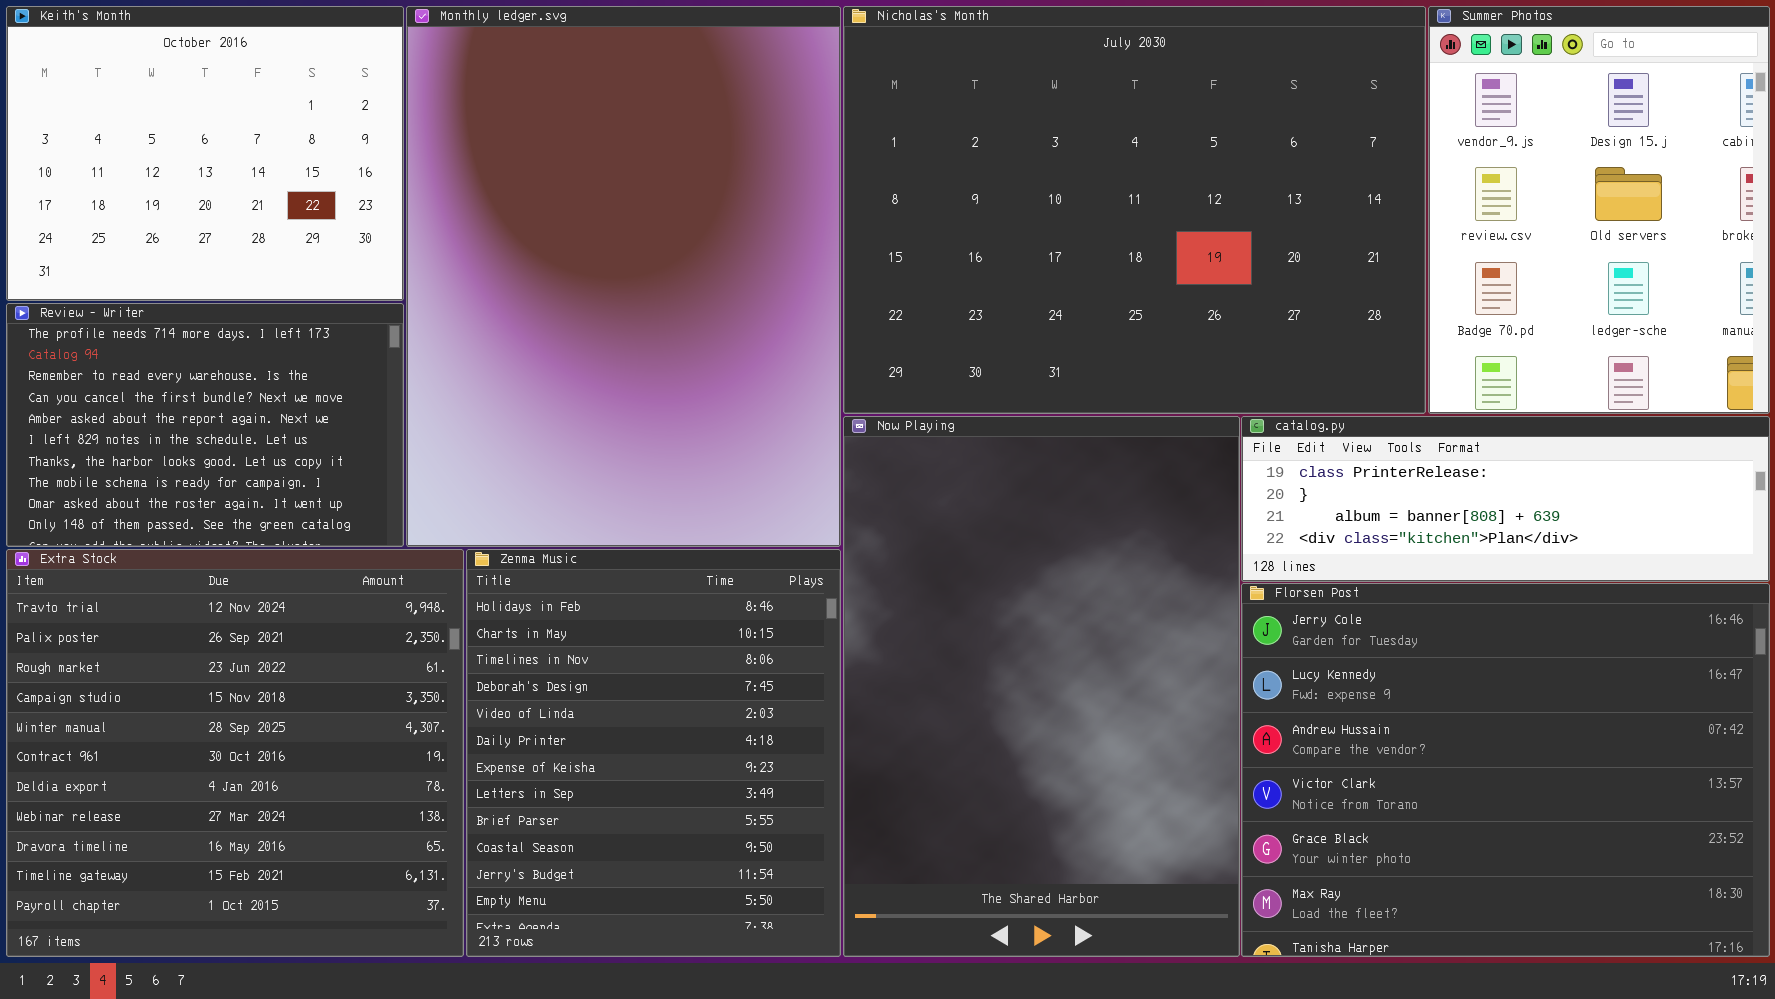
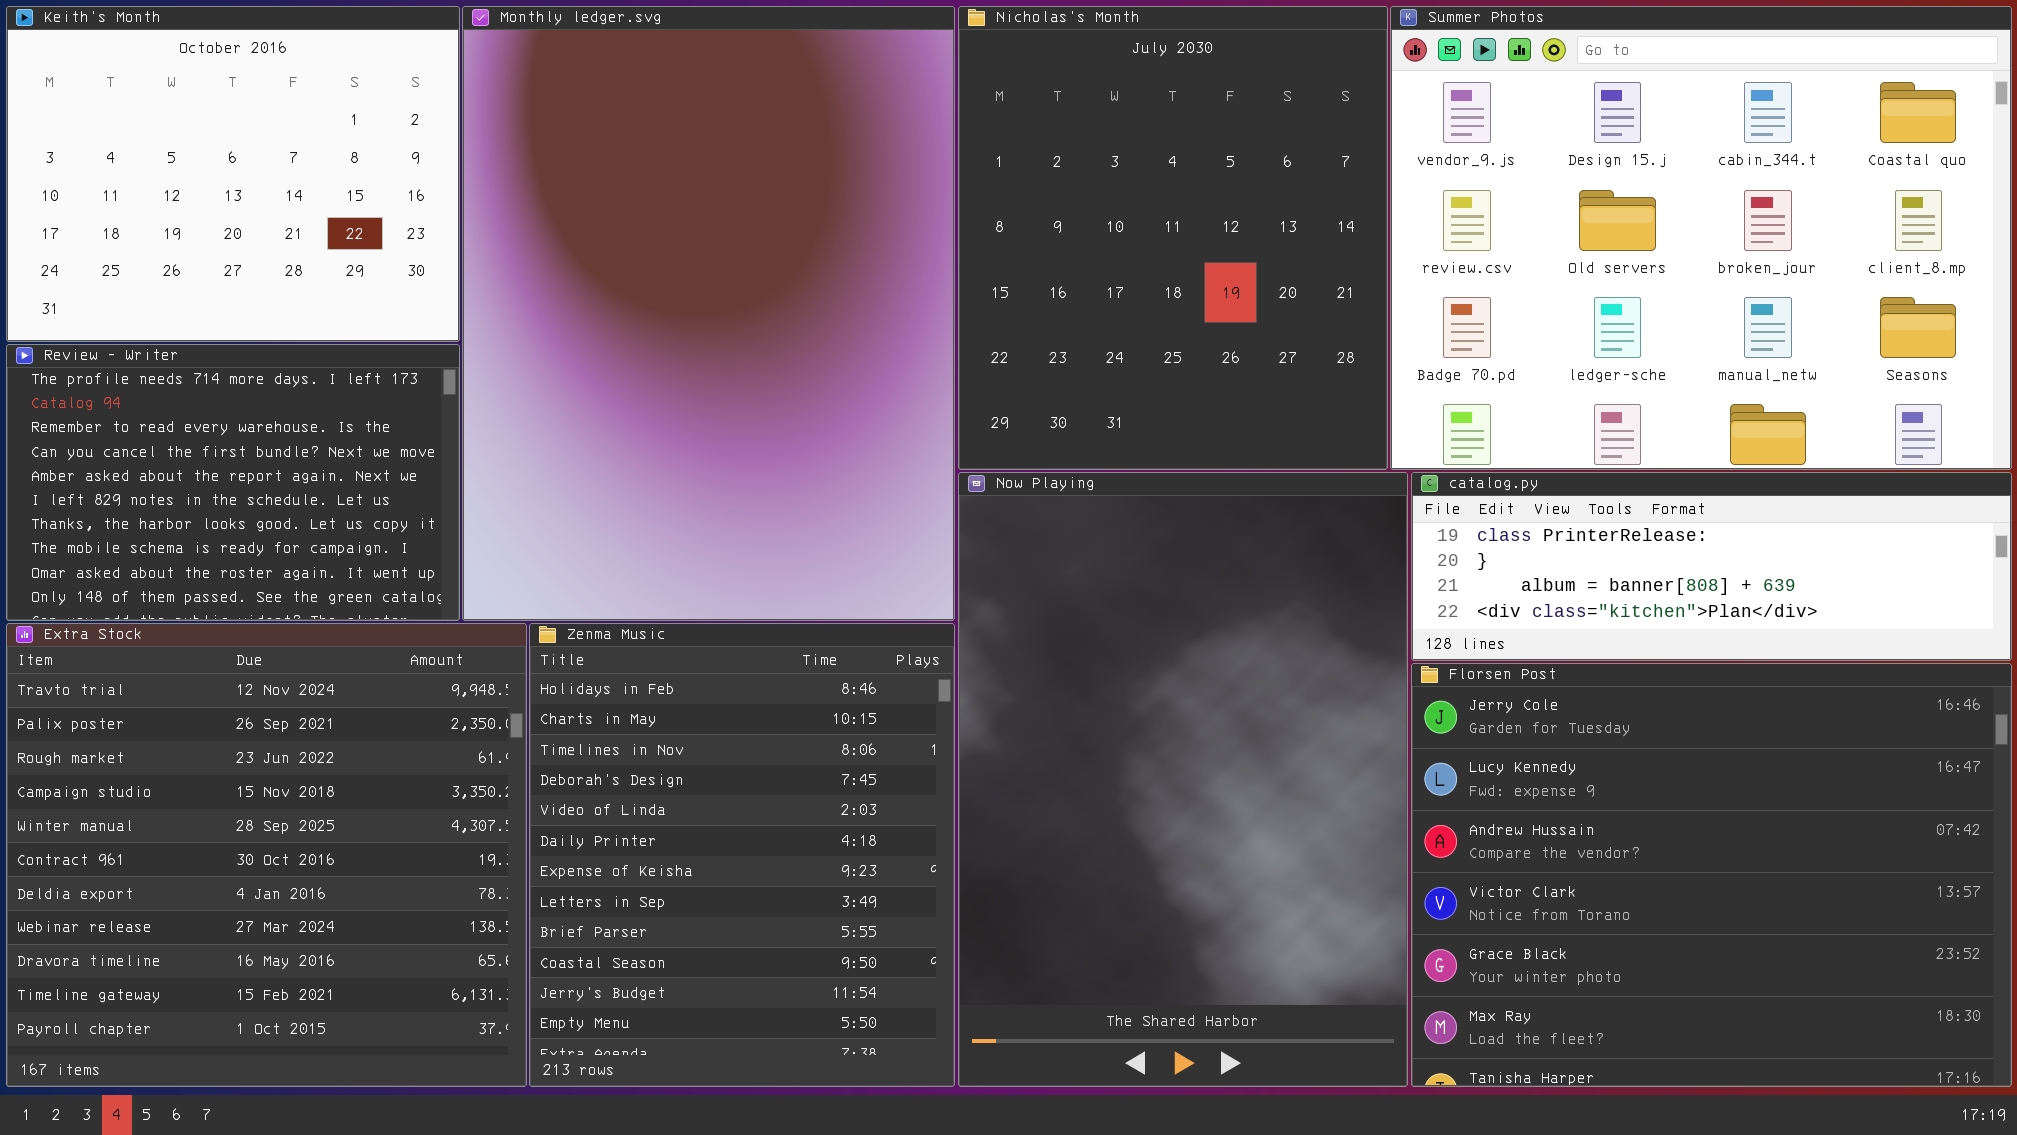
Nicholas's Month: [843,6,1426,414] -> [958,6,1388,470], resized
Summer Photos: [1428,6,1770,414] -> [1390,6,2012,470], resized

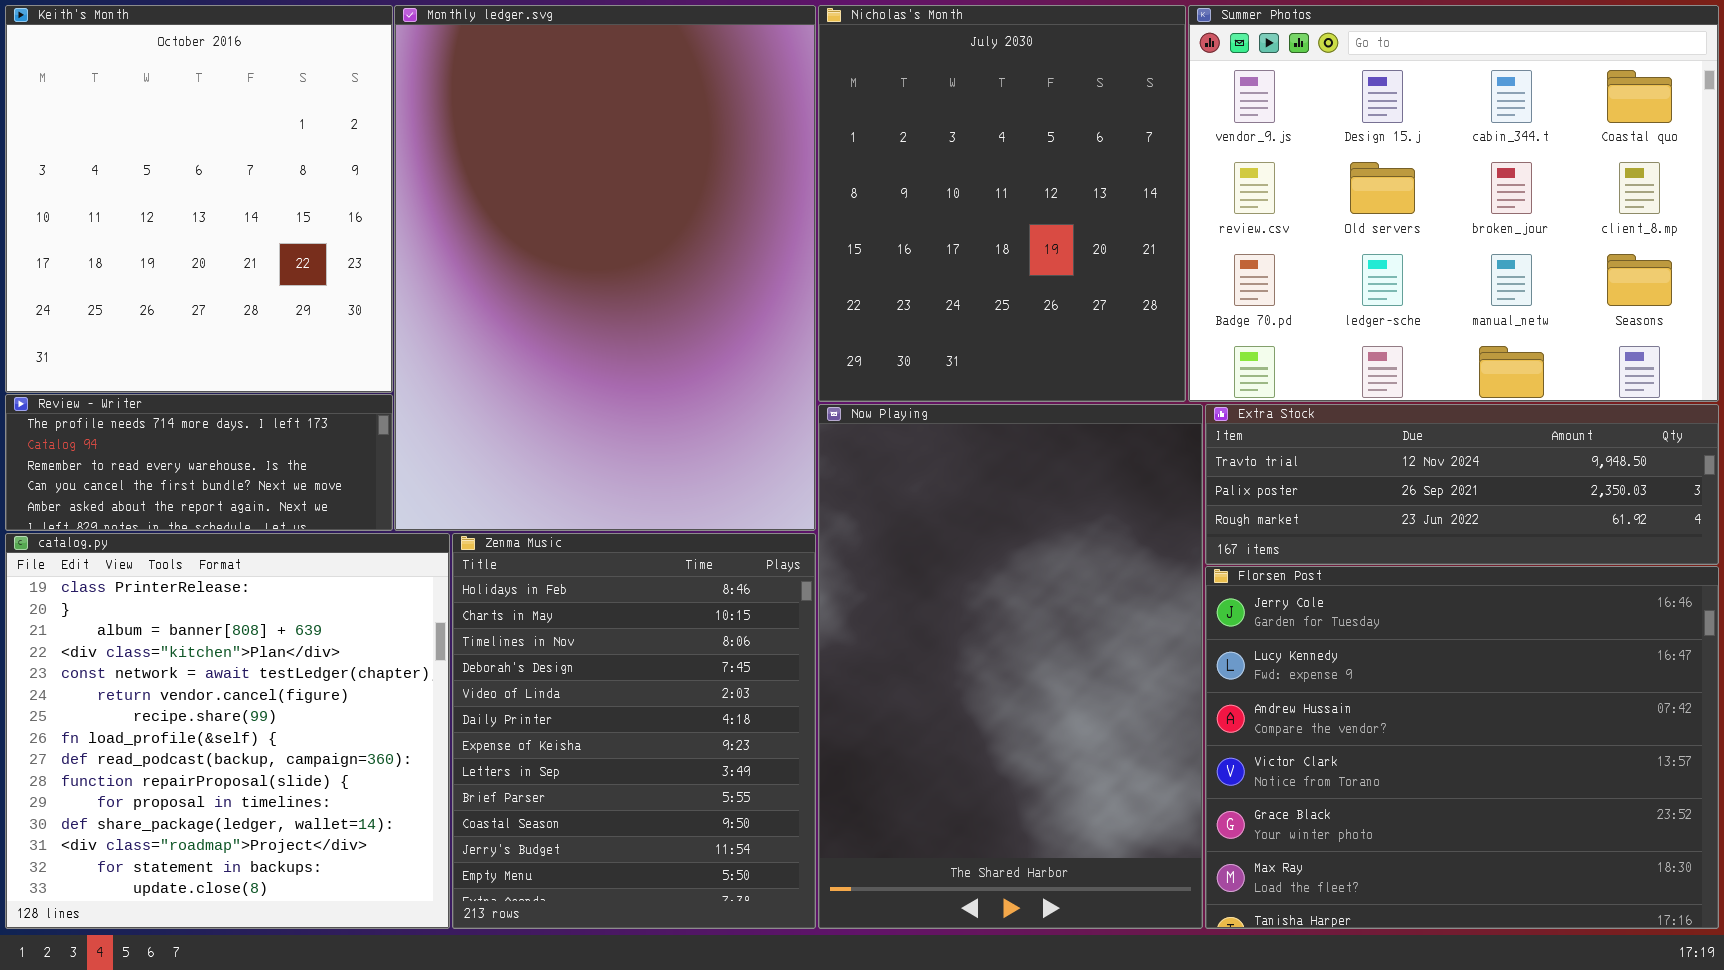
Keith's Month: [6,6,460,342] -> [5,5,393,393], resized
Review - Writer: [6,344,460,621] -> [5,394,393,531], resized
catalog.py: [1411,472,2012,661] -> [5,533,450,929], moved, resized
Extra Stock: [6,623,527,1087] -> [1205,404,1719,565], moved, resized

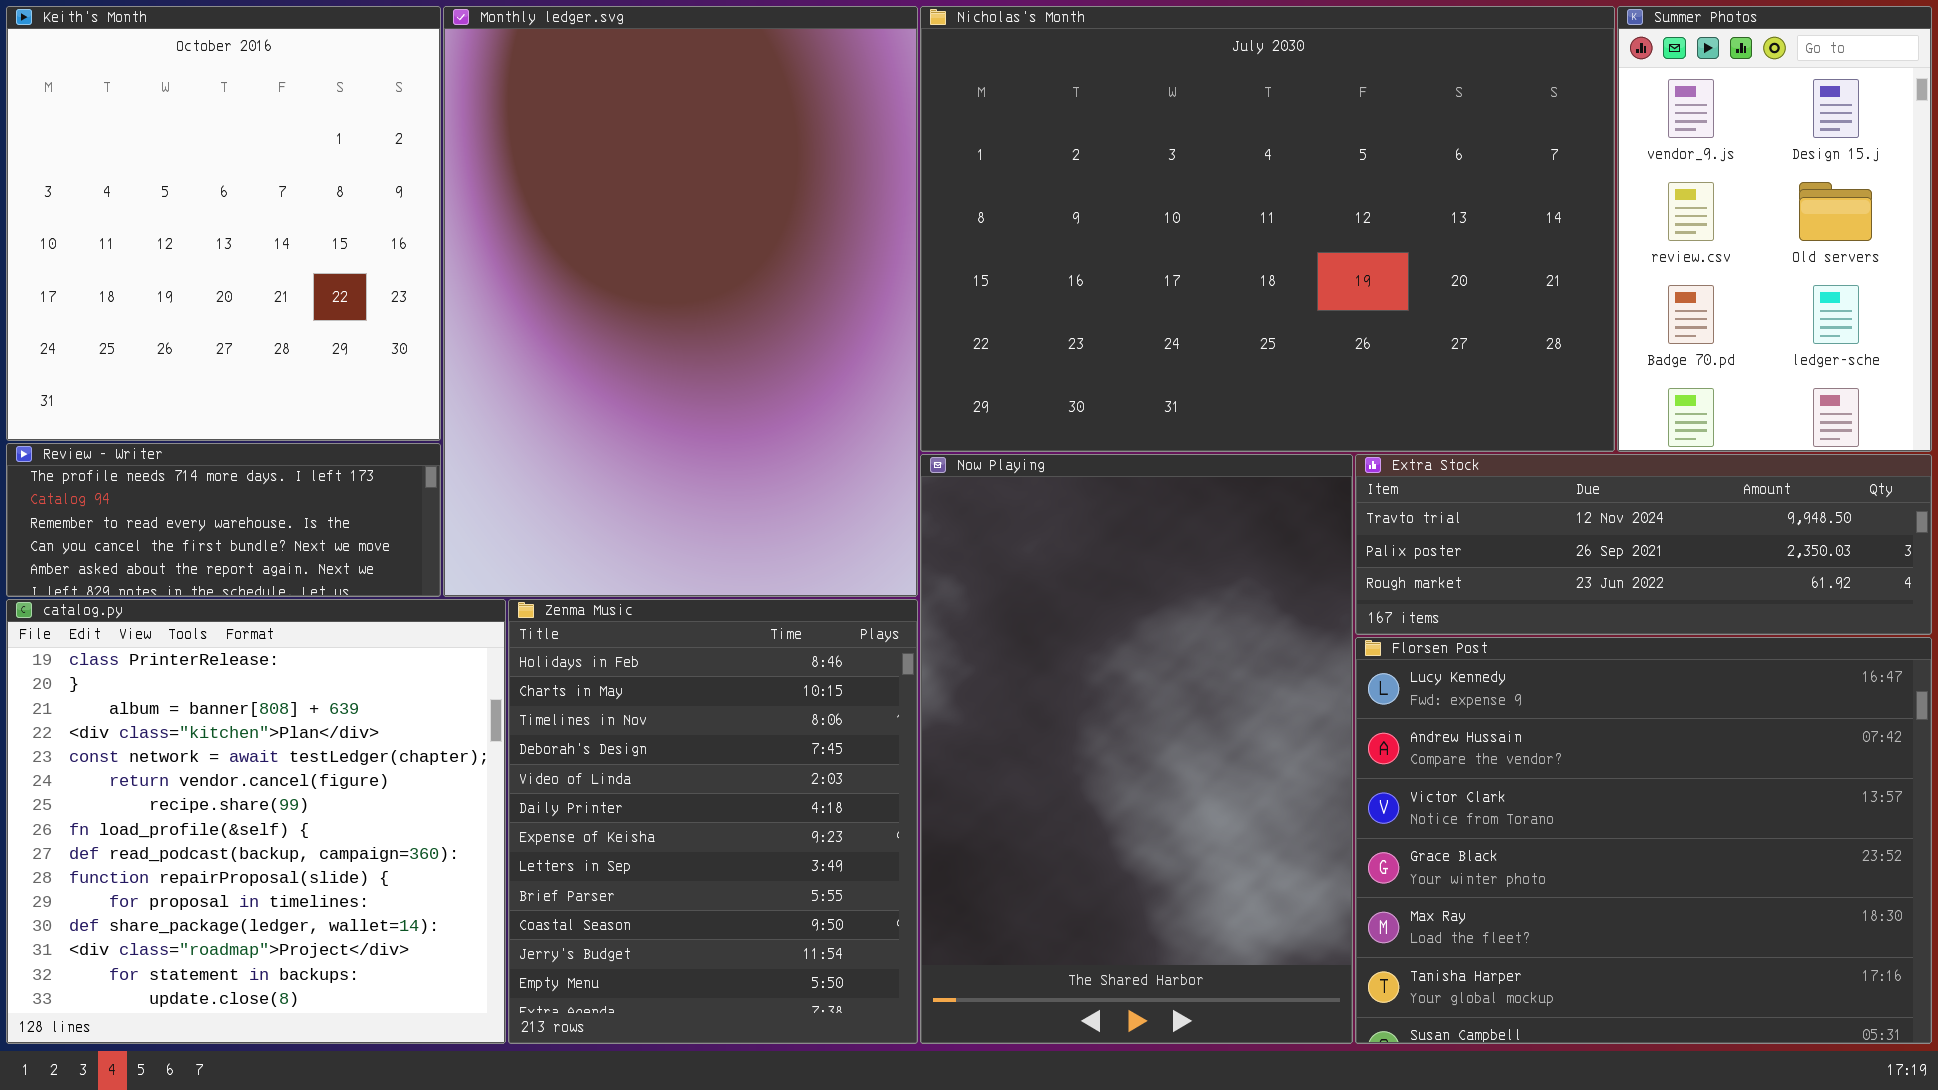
Nicholas's Month: [818,5,1186,402] -> [920,6,1615,452], resized
Summer Photos: [1188,5,1719,402] -> [1617,6,1932,452], resized
Florsen Post: [1205,566,1719,929] -> [1355,637,1932,1044], scrolled down 1 row

